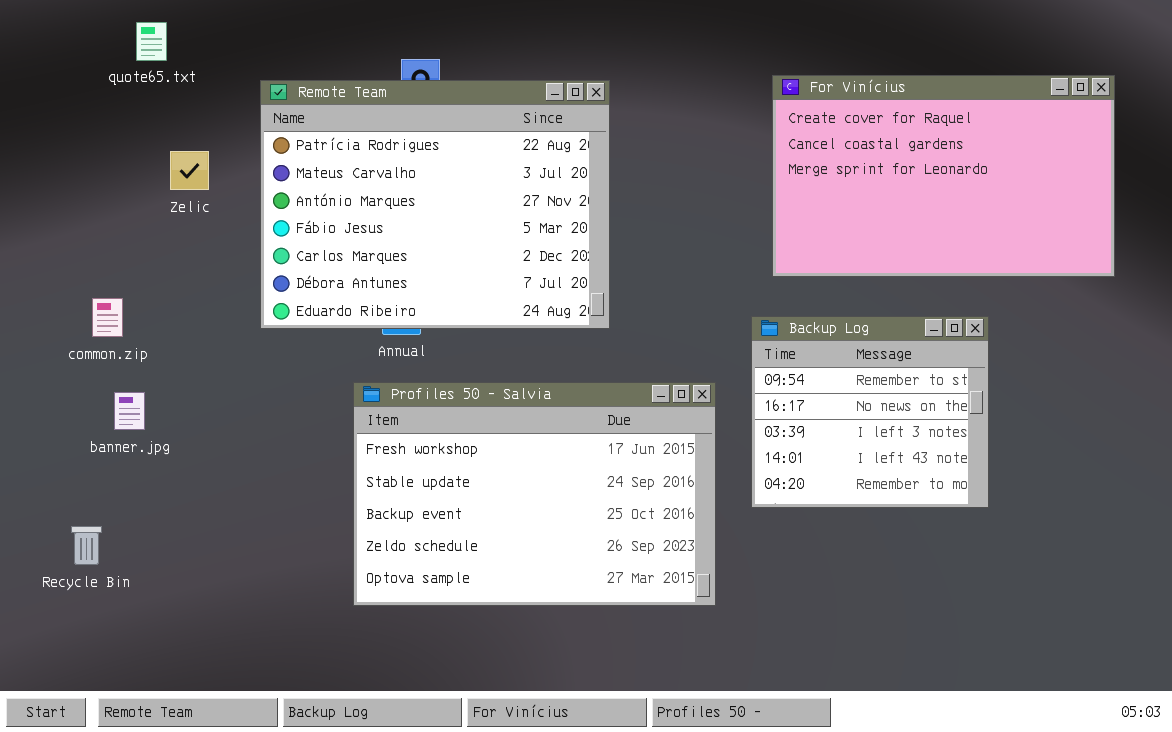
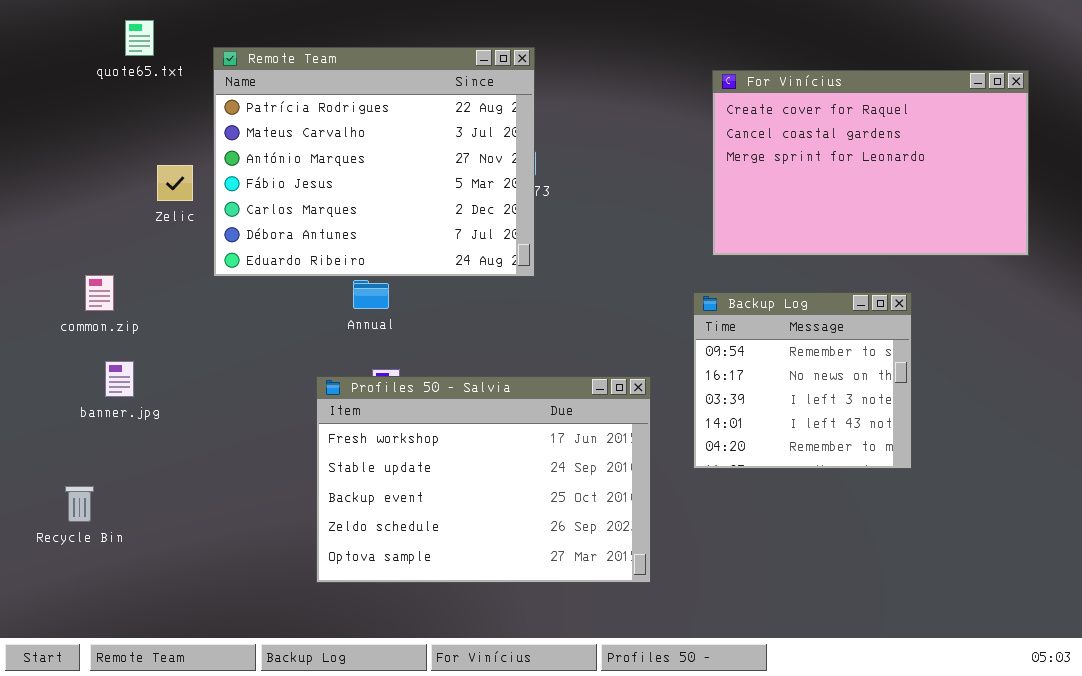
Remote Team: [260,80,610,329] -> [213,47,535,277], moved
Zelic: [170,151,209,190] -> [157,165,193,201], moved
Profiles 50 - Salvia: [353,382,716,606] -> [316,376,651,583], moved

